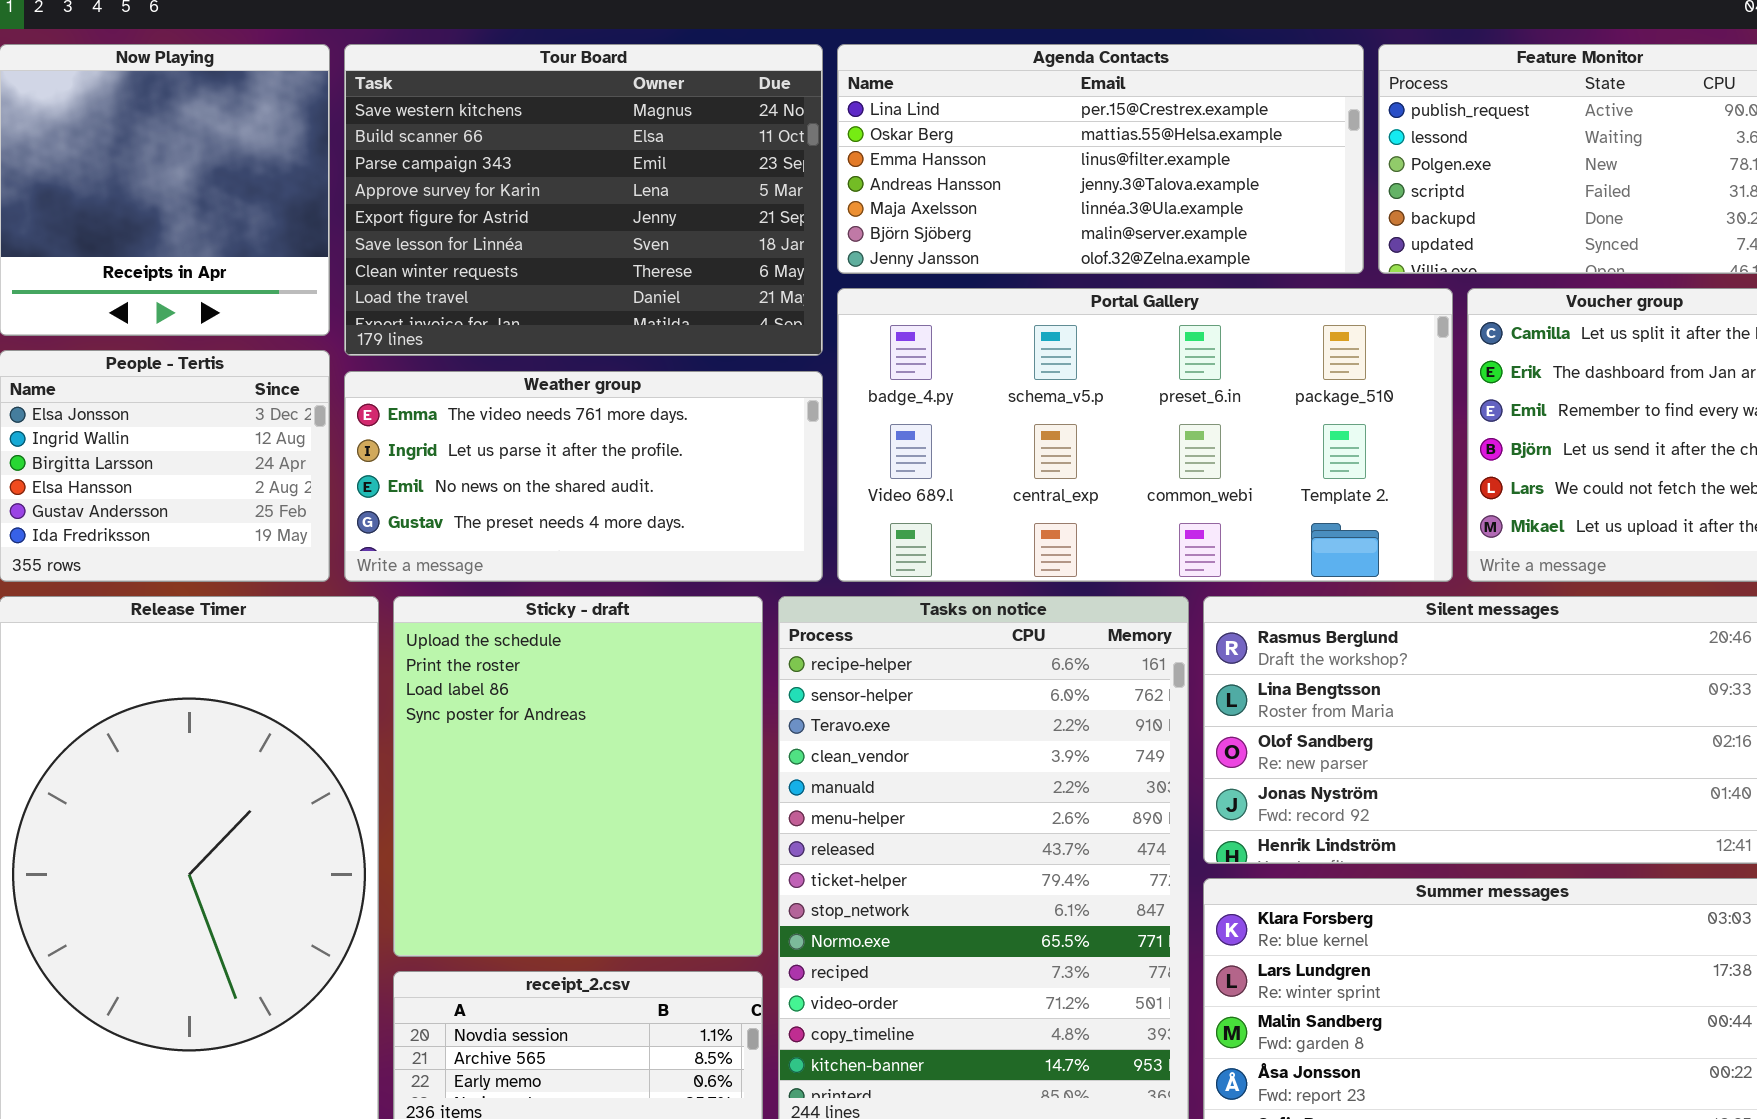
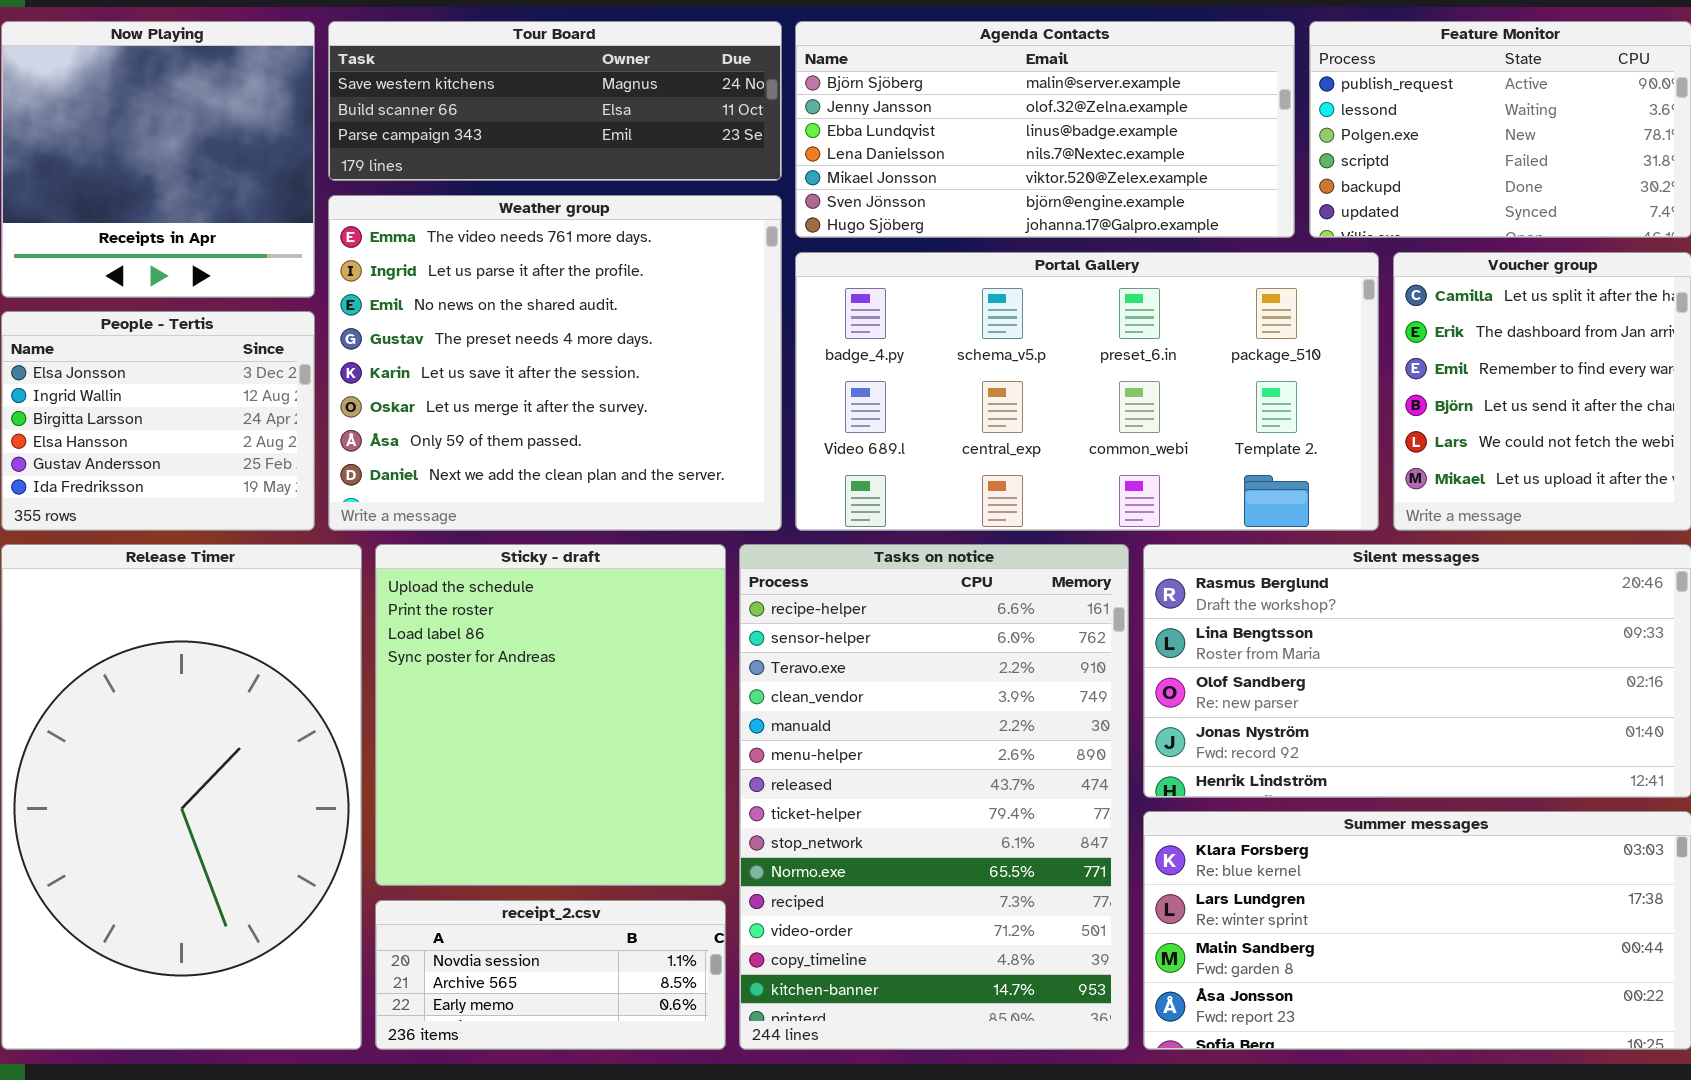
Tour Board: [344,44,823,356] -> [328,21,782,181], resized
Agenda Contacts: [837,44,1364,274] -> [795,21,1295,238], scrolled down 5 rows
Weather group: [344,371,823,582] -> [328,195,782,531], resized

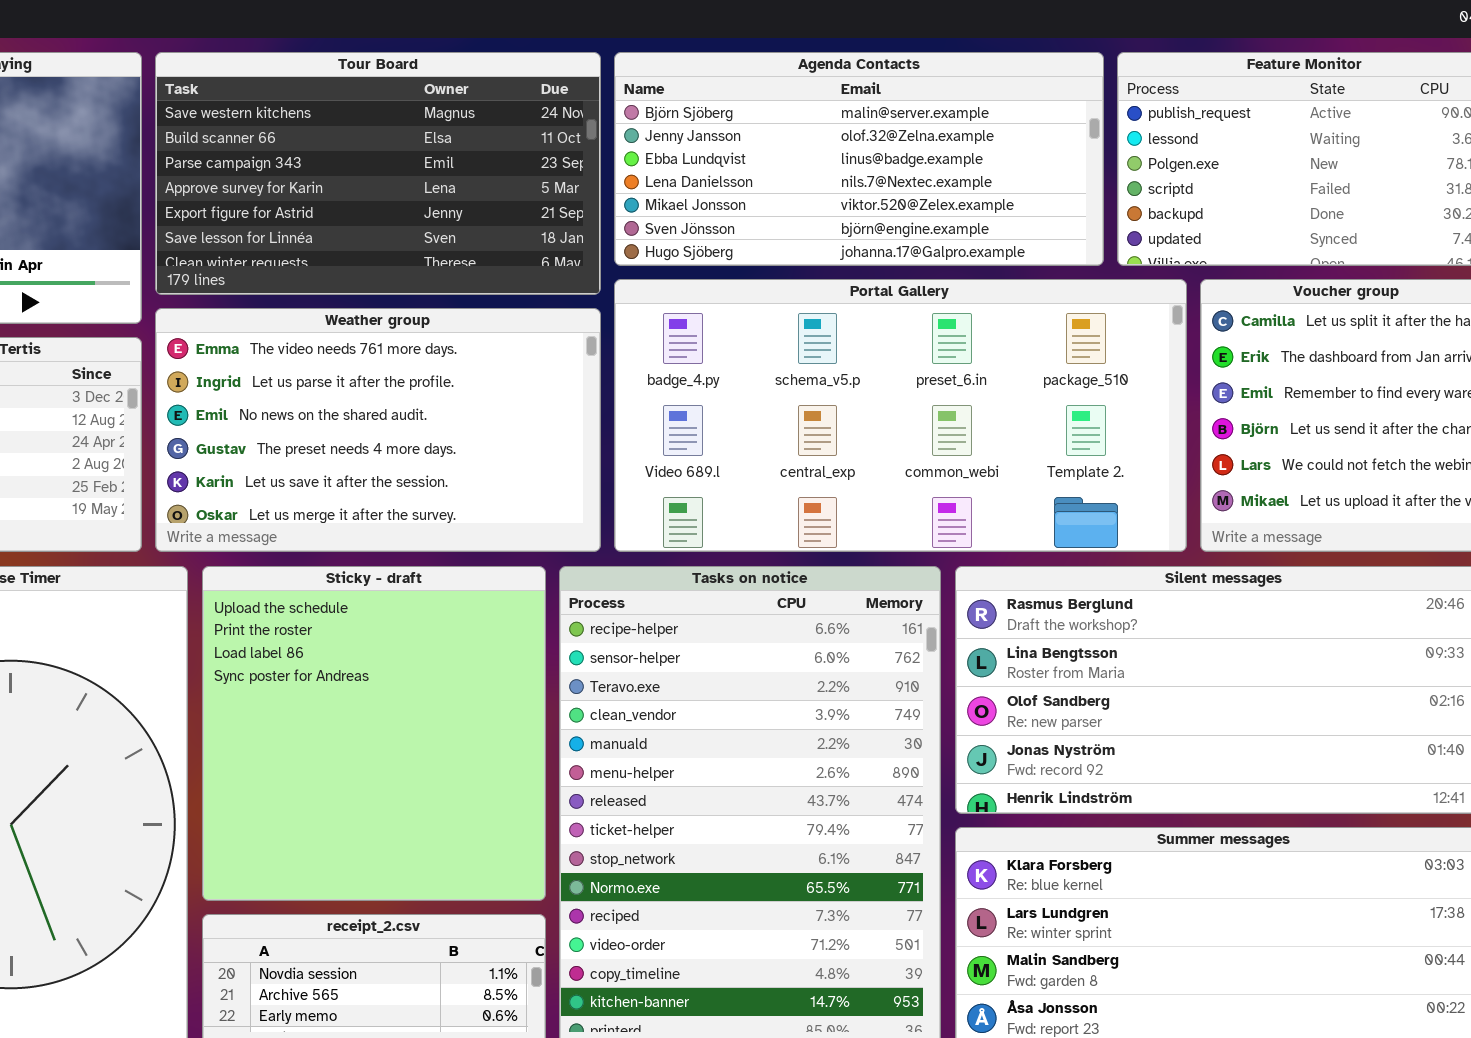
Tour Board: [328,21,782,181] -> [155,52,601,295], resized
Weather group: [328,195,782,531] -> [155,308,601,552], resized

